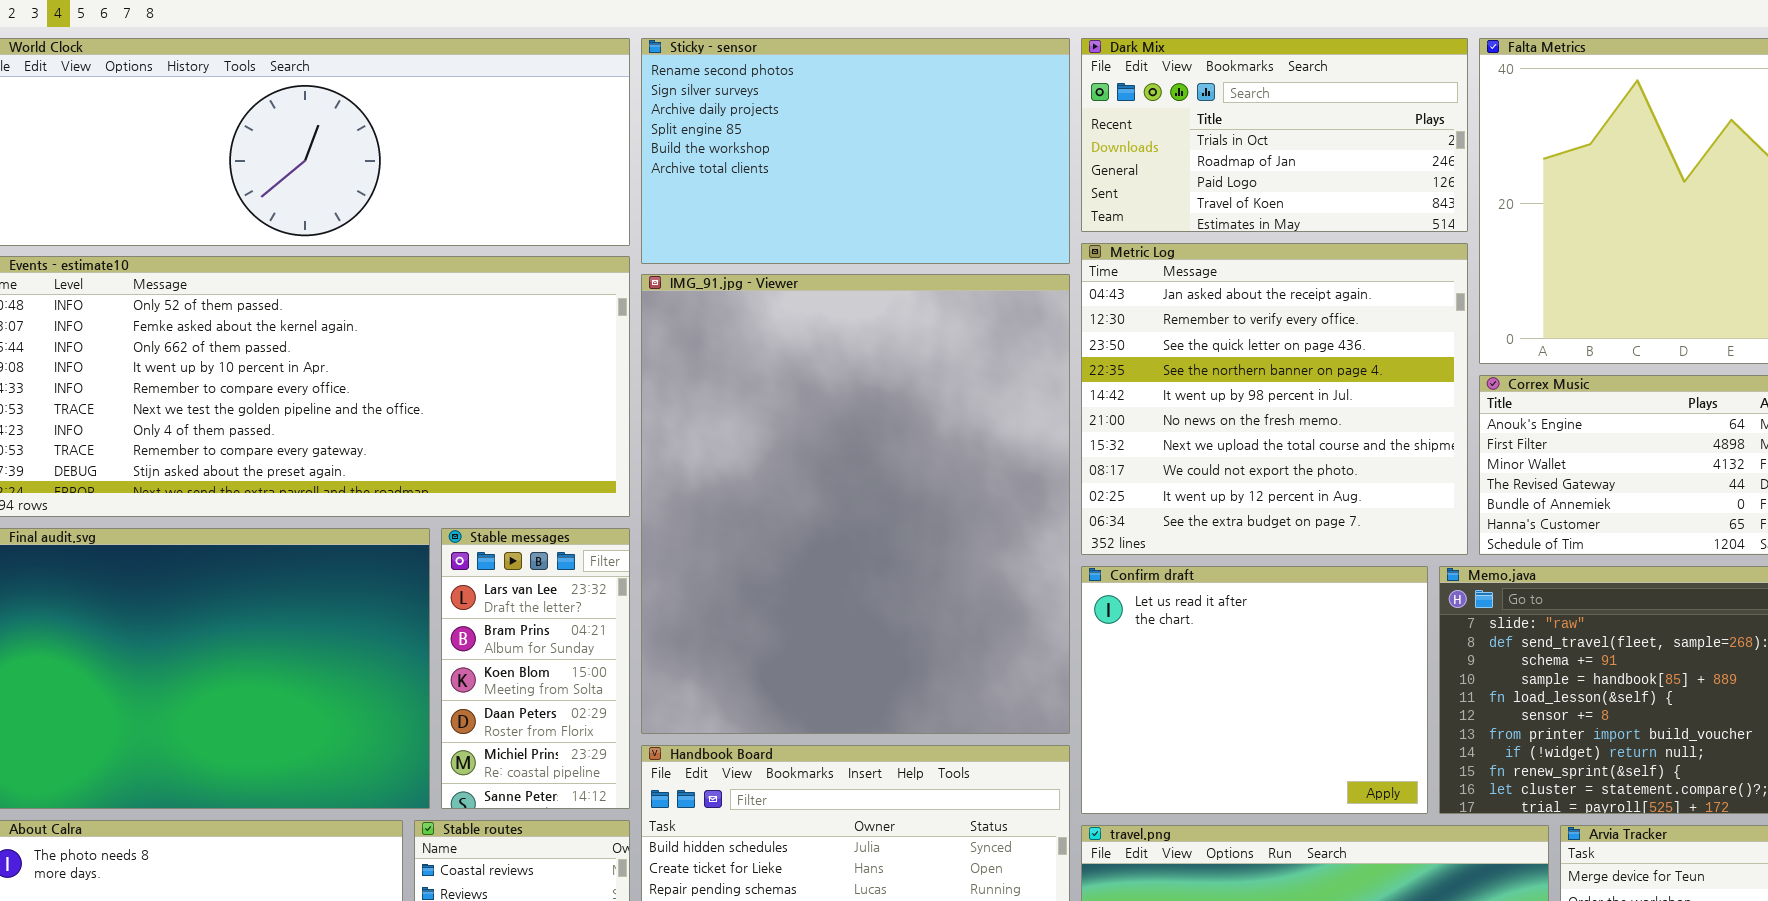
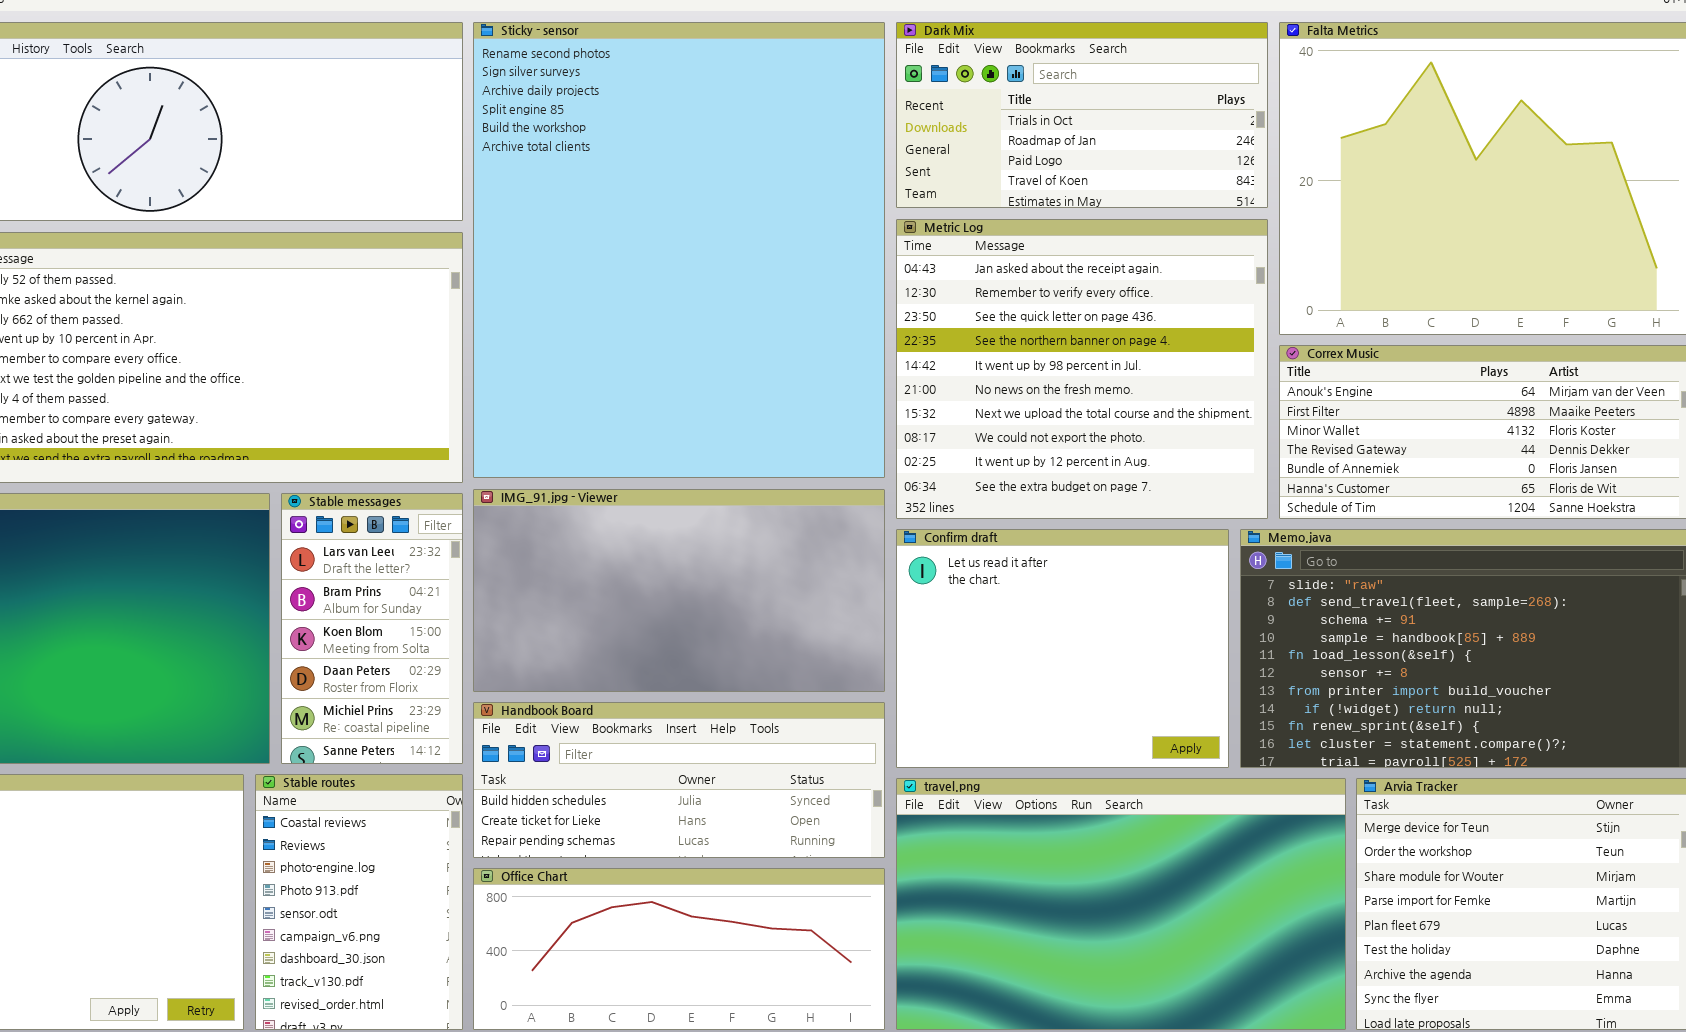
Sticky - sensor: [641,38,1070,264] -> [473,22,885,478], resized
IMG_91.jpg - Viewer: [641,274,1070,734] -> [473,489,885,692], resized

